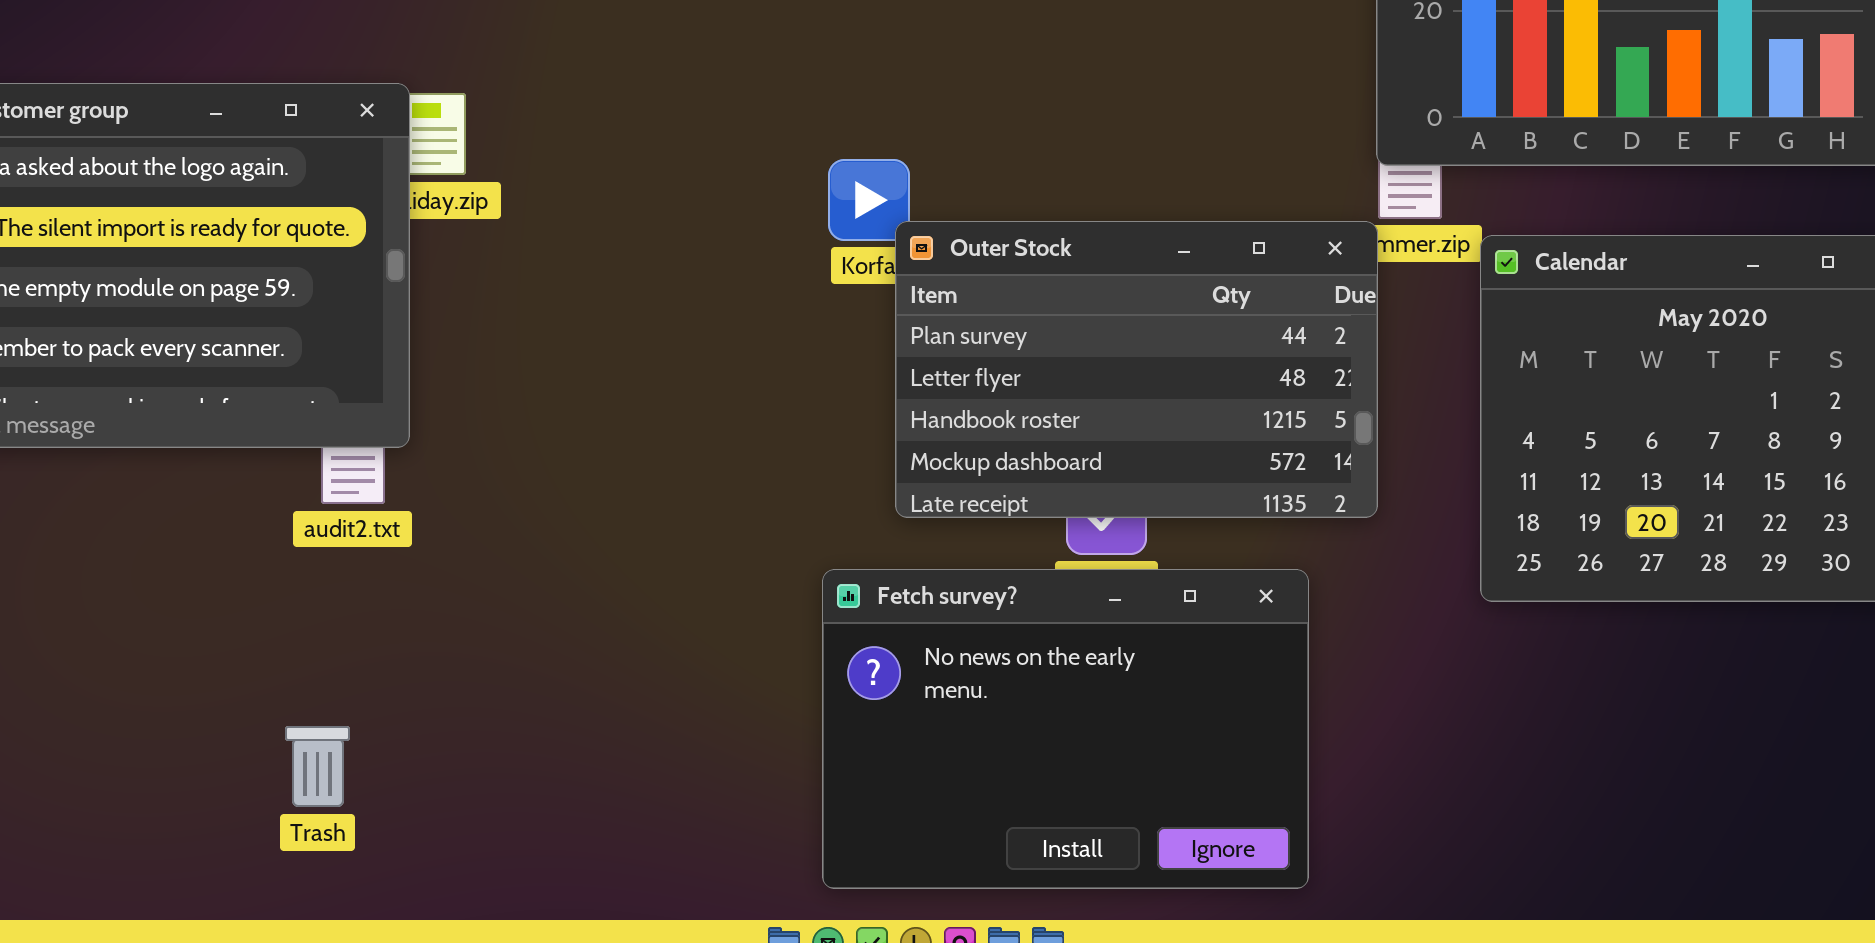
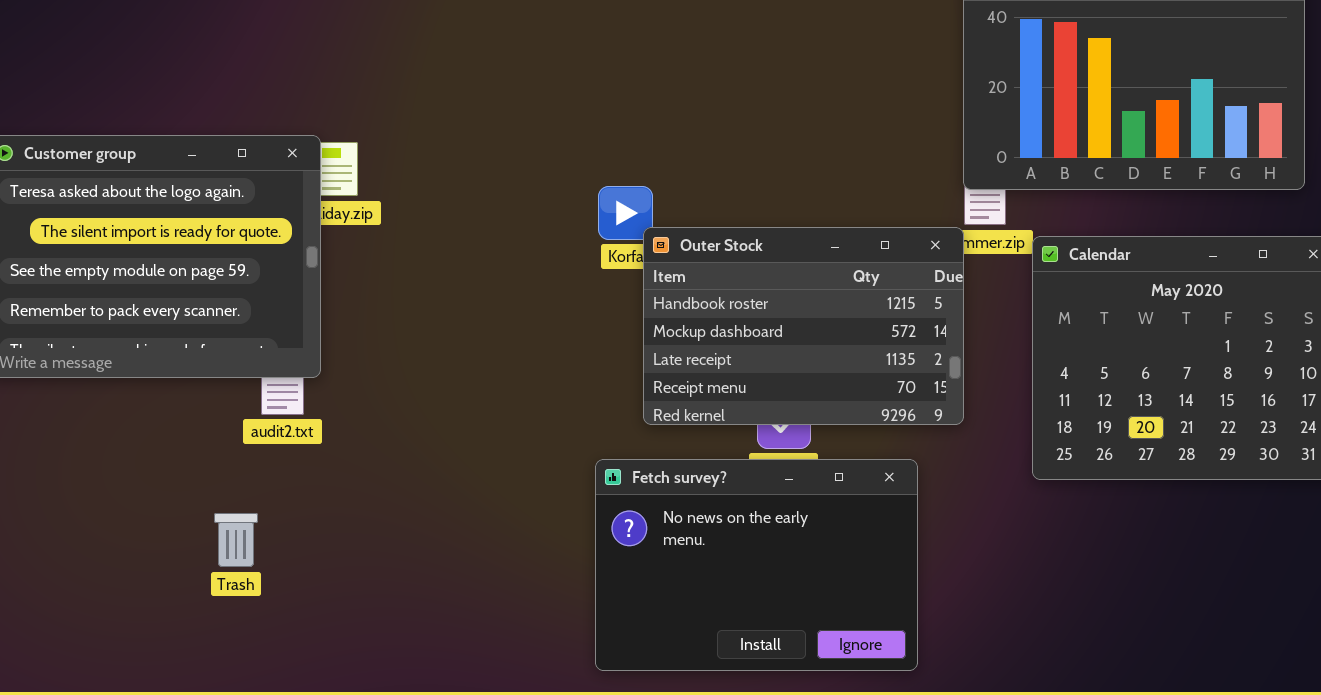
Outer Stock: [895,221,1378,518] -> [643,227,964,425], scrolled down 2 rows
Trash: [285,726,350,807] -> [214,513,258,567], moved

